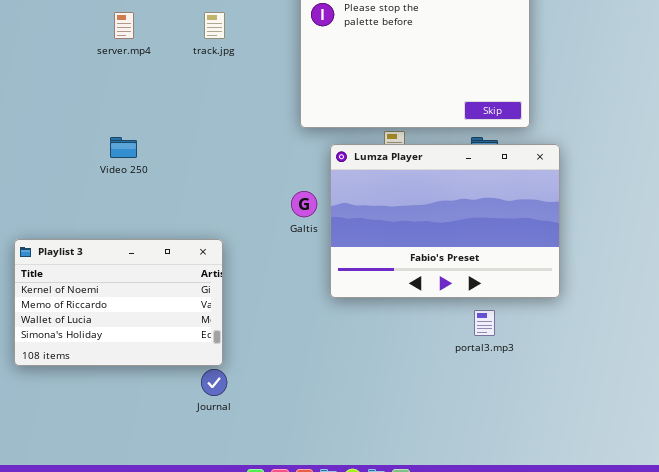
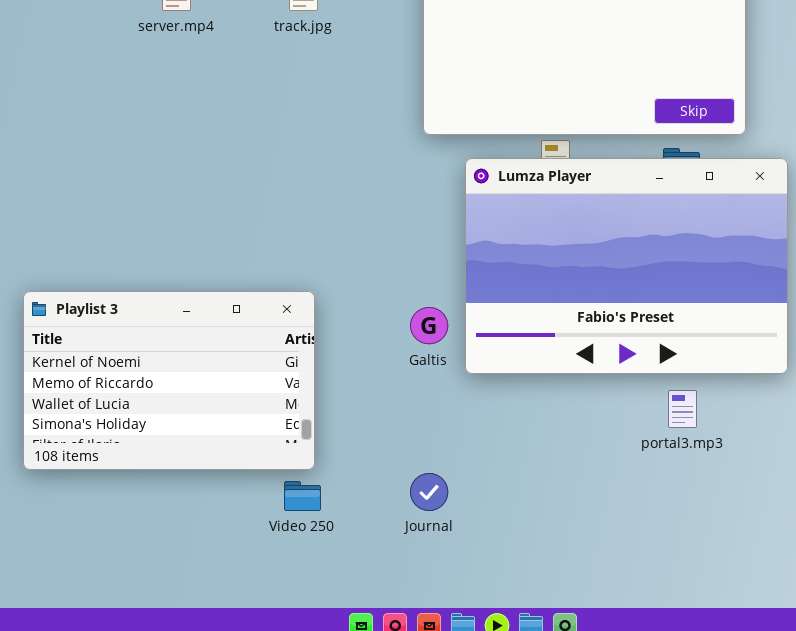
Video 250: [110,137,137,158] -> [284,481,321,511], moved
Galtis: [291,191,317,217] -> [410,307,448,344], moved
Journal: [201,369,227,396] -> [410,473,448,511], moved

